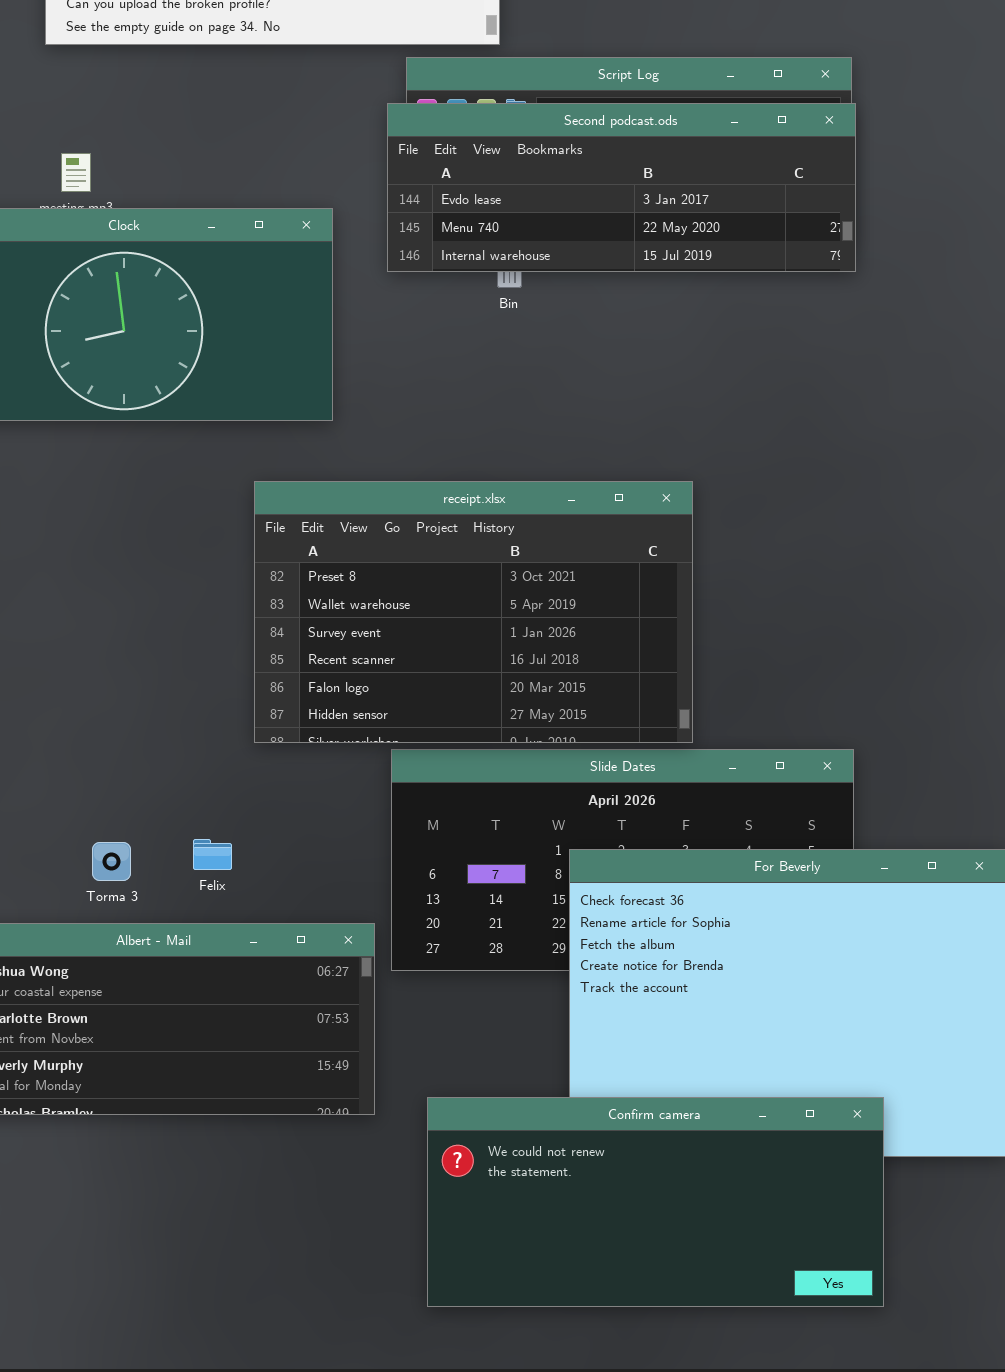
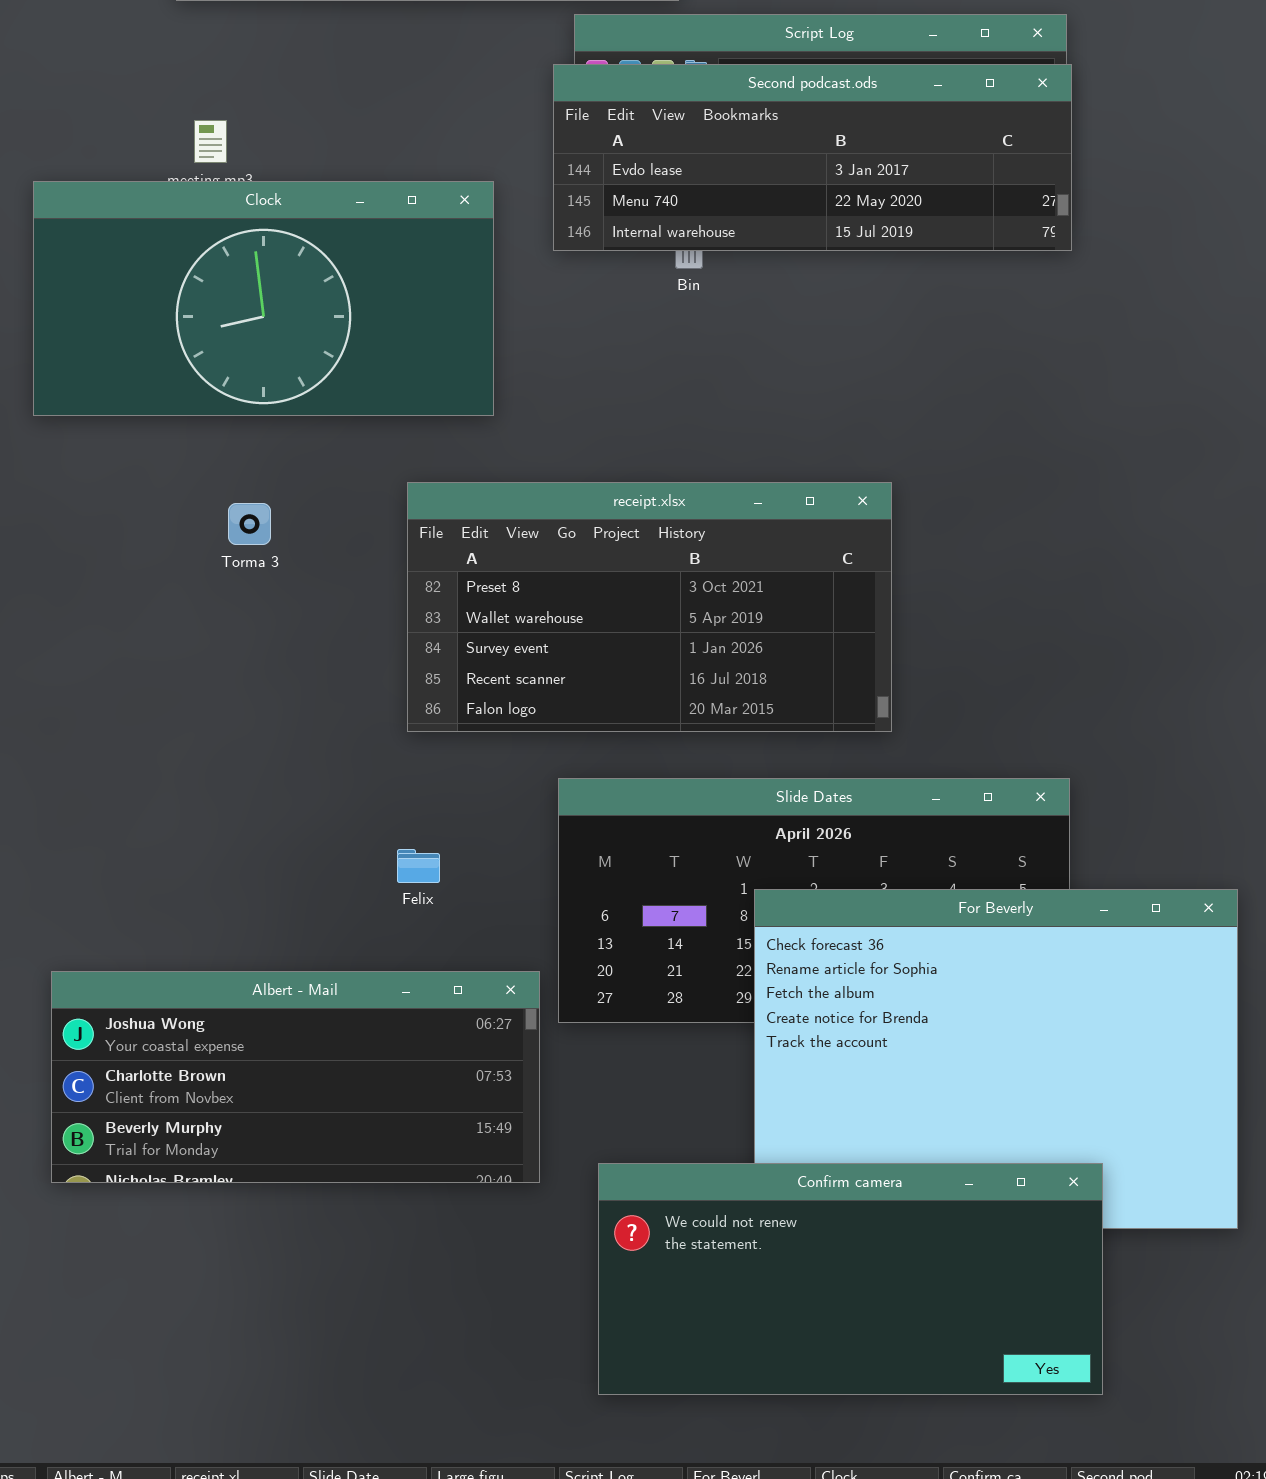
receipt.xlsx: [254,481,693,743] -> [407,482,892,732], resized
Felix: [193,839,232,870] -> [397,849,440,883], moved
Torma 3: [92,842,131,881] -> [228,503,271,545], moved

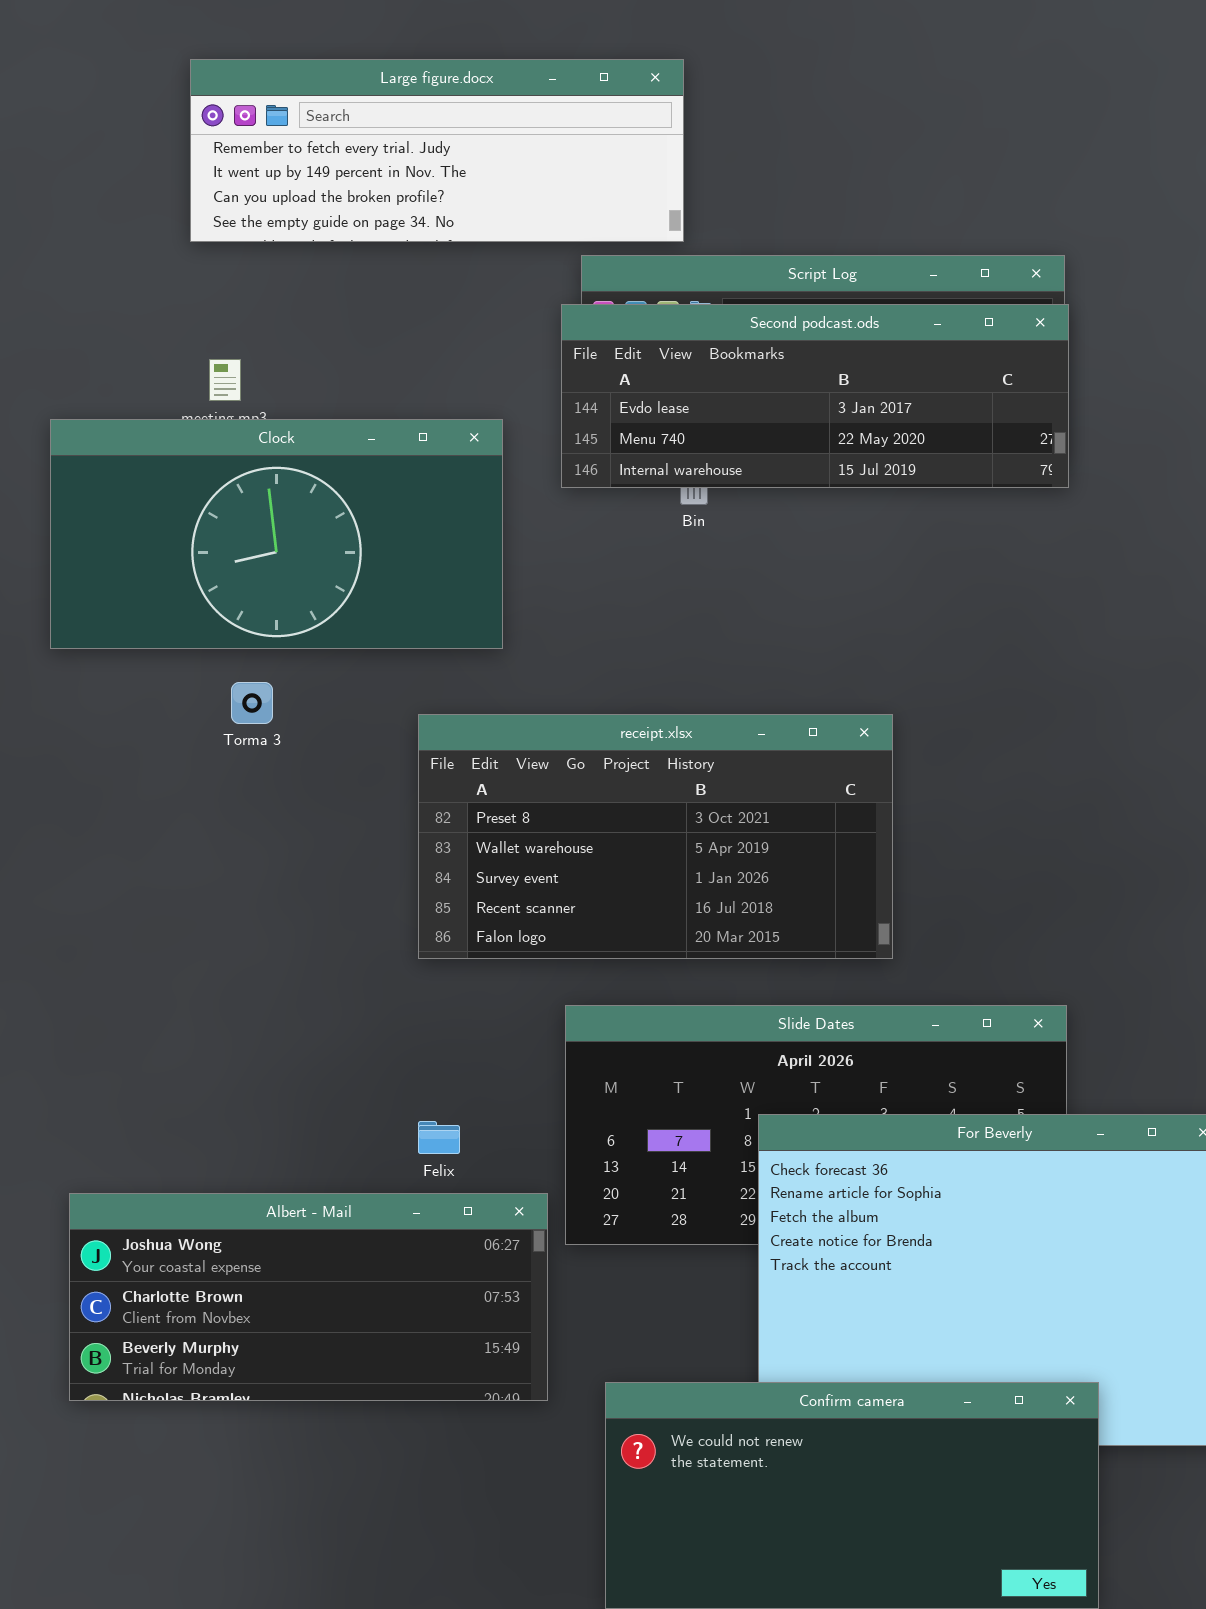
Torma 3: [228,503,271,545] -> [231,682,273,724], moved
Felix: [397,849,440,883] -> [418,1121,460,1154], moved

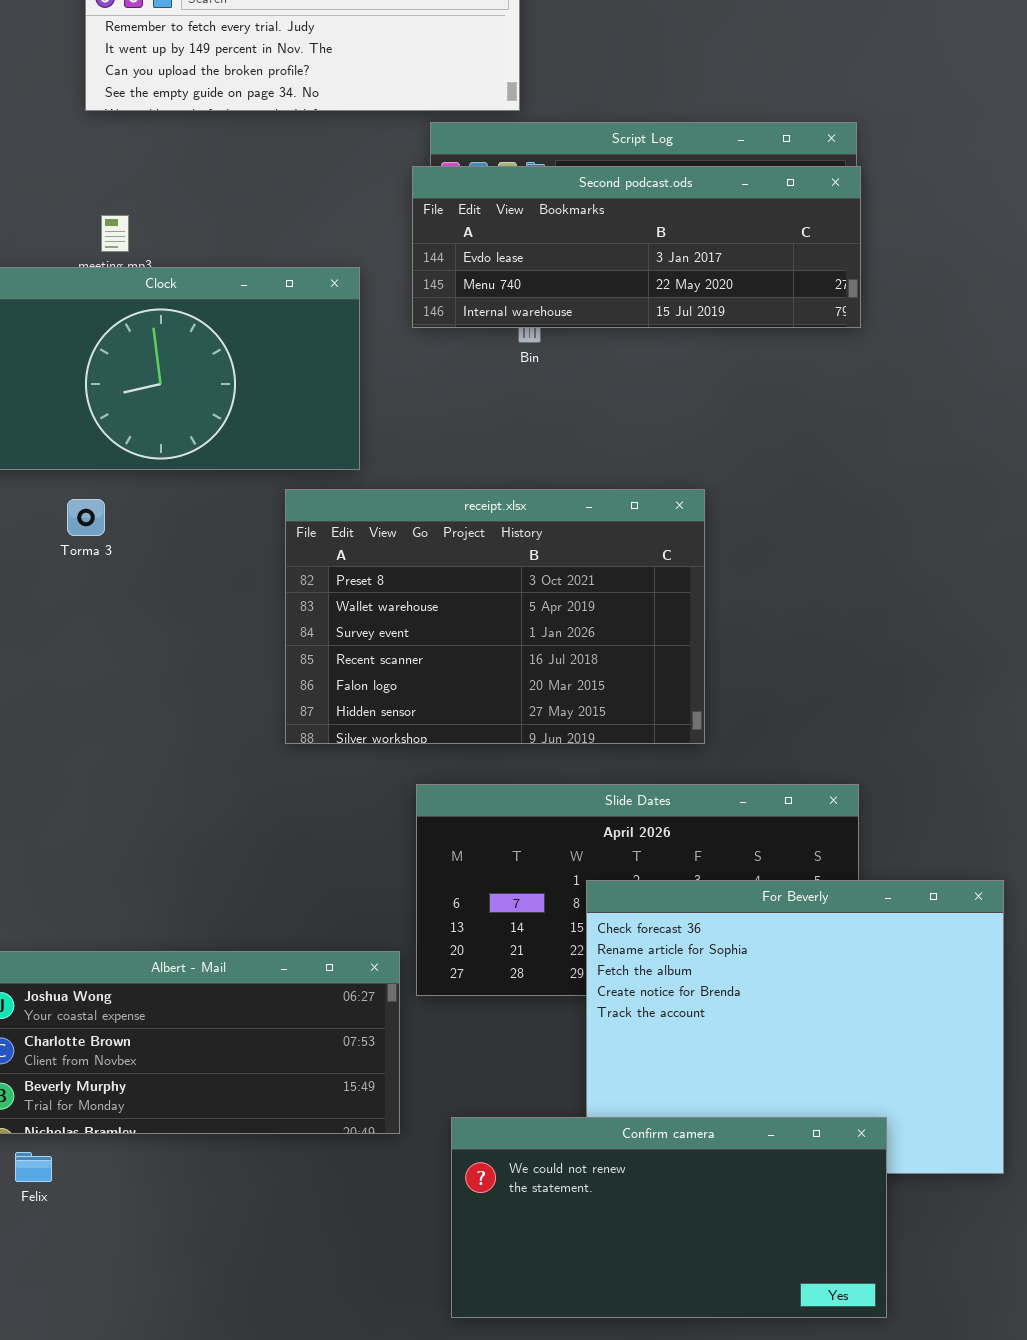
Torma 3: [231,682,273,724] -> [67,499,105,536], moved
receipt.xlsx: [418,714,893,959] -> [285,489,705,744], resized
Felix: [418,1121,460,1154] -> [15,1152,52,1182], moved

